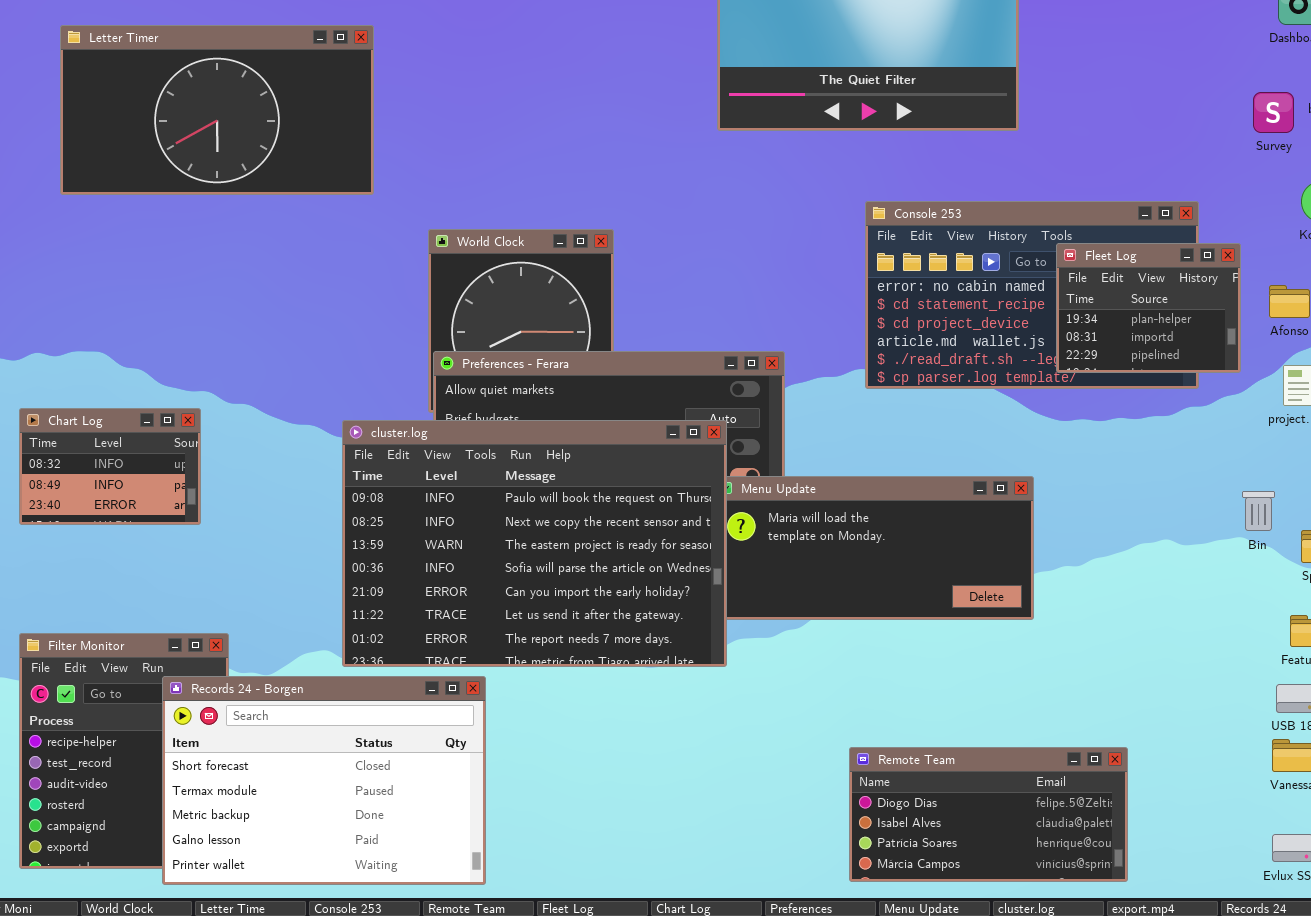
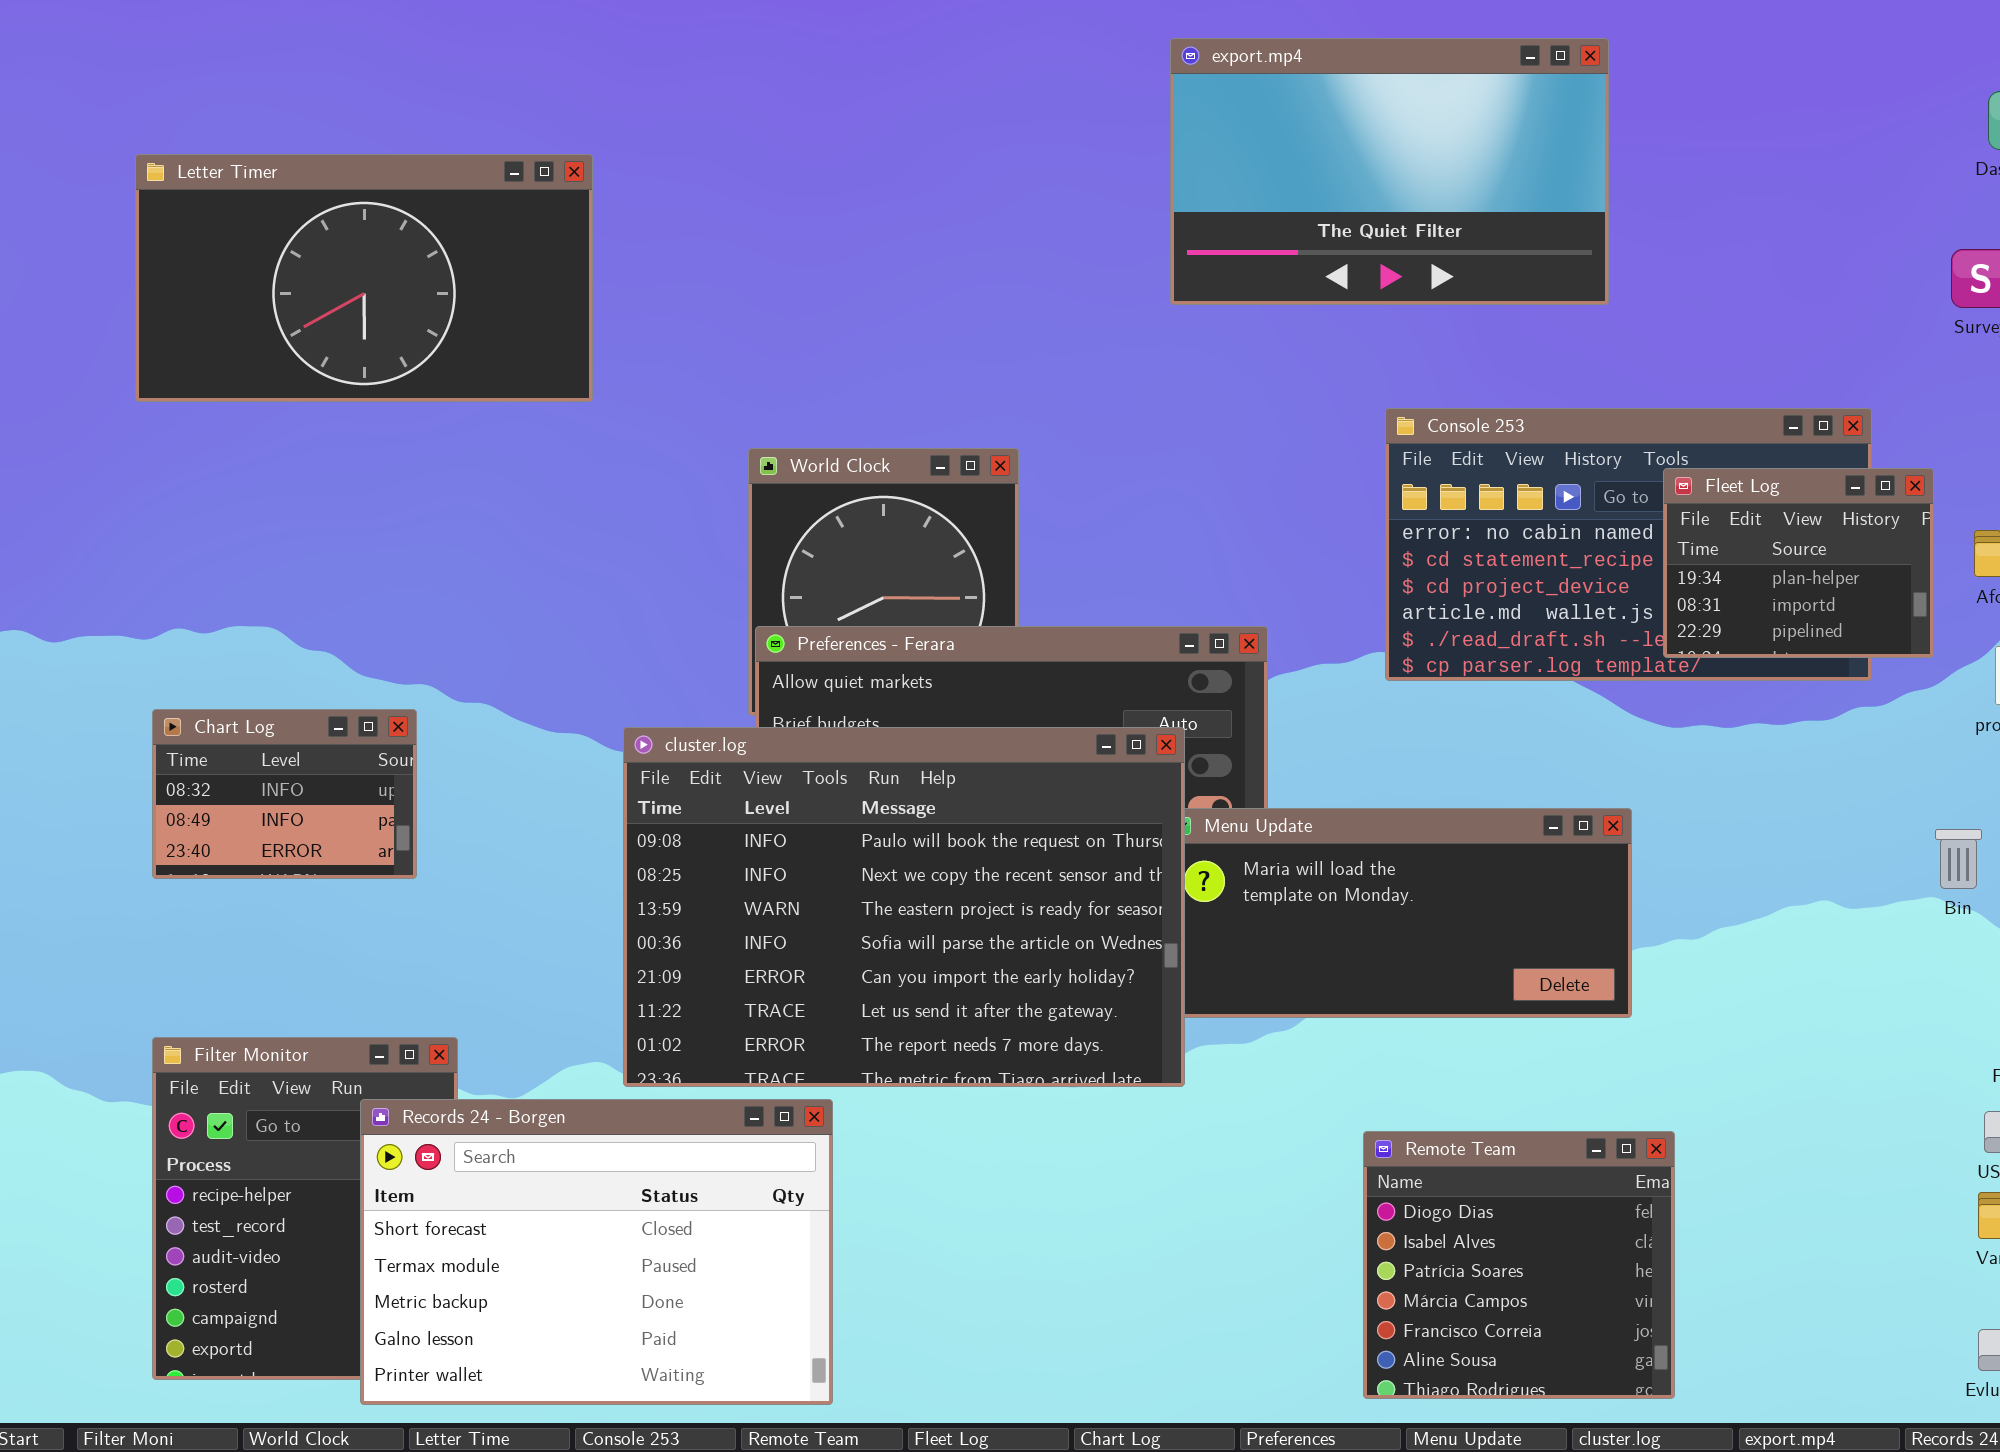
Letter Timer: [60,25,374,195] -> [135,154,593,402], moved
Remote Team: [849,747,1128,882] -> [1363,1131,1675,1399], resized

